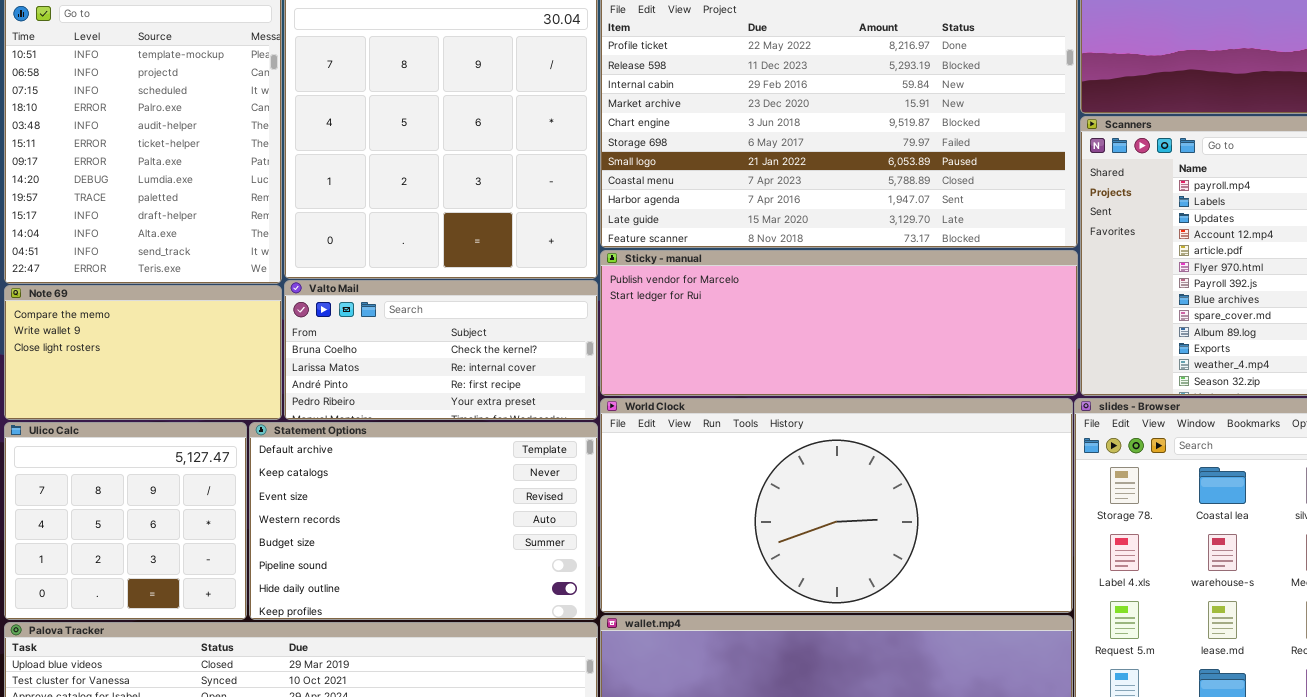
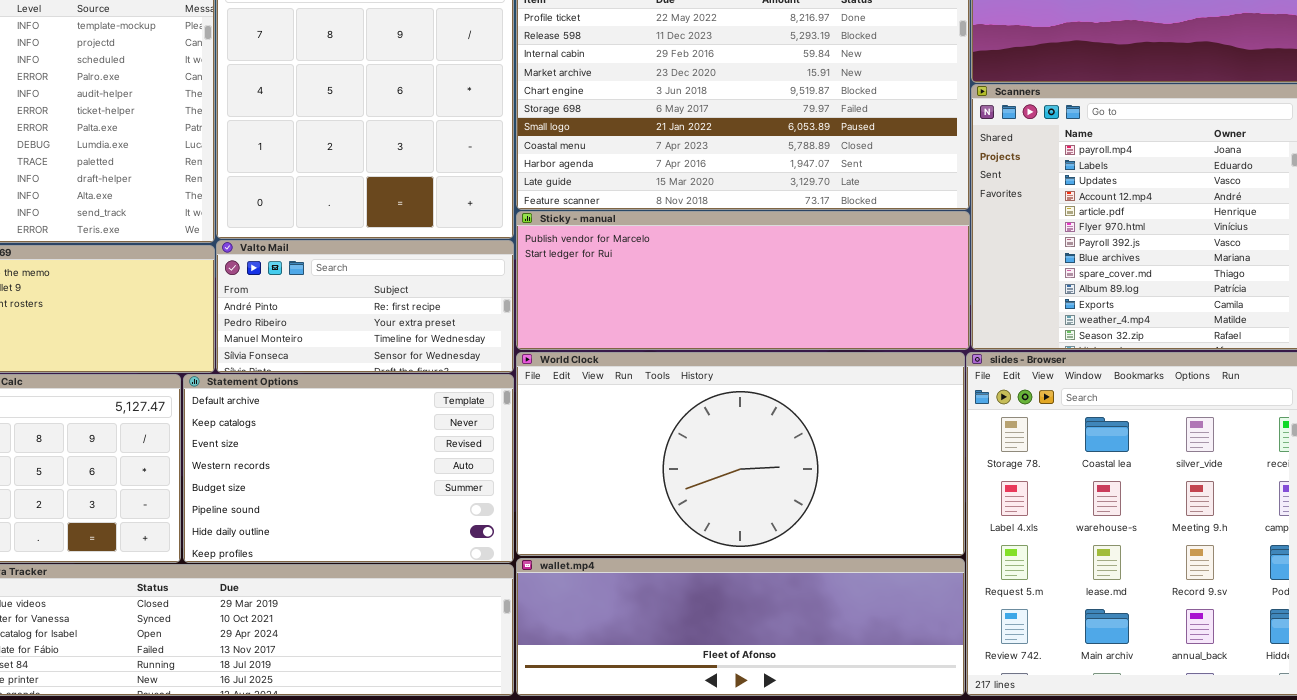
Valto Mail: [284,280,598,420] -> [216,240,514,373], scrolled down 2 rows

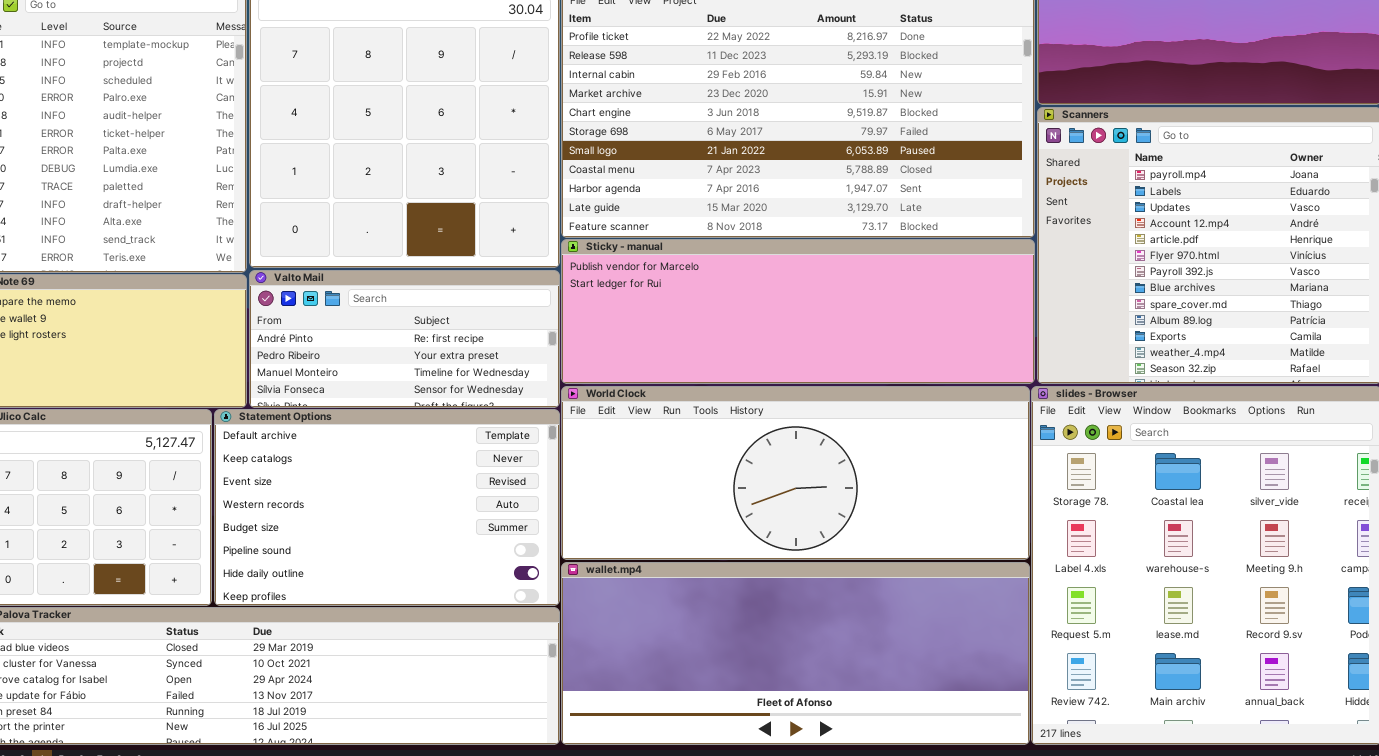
World Clock: [516,352,965,556] -> [561,386,1030,560], resized
wallet.mp4: [516,558,965,696] -> [561,562,1030,745], resized

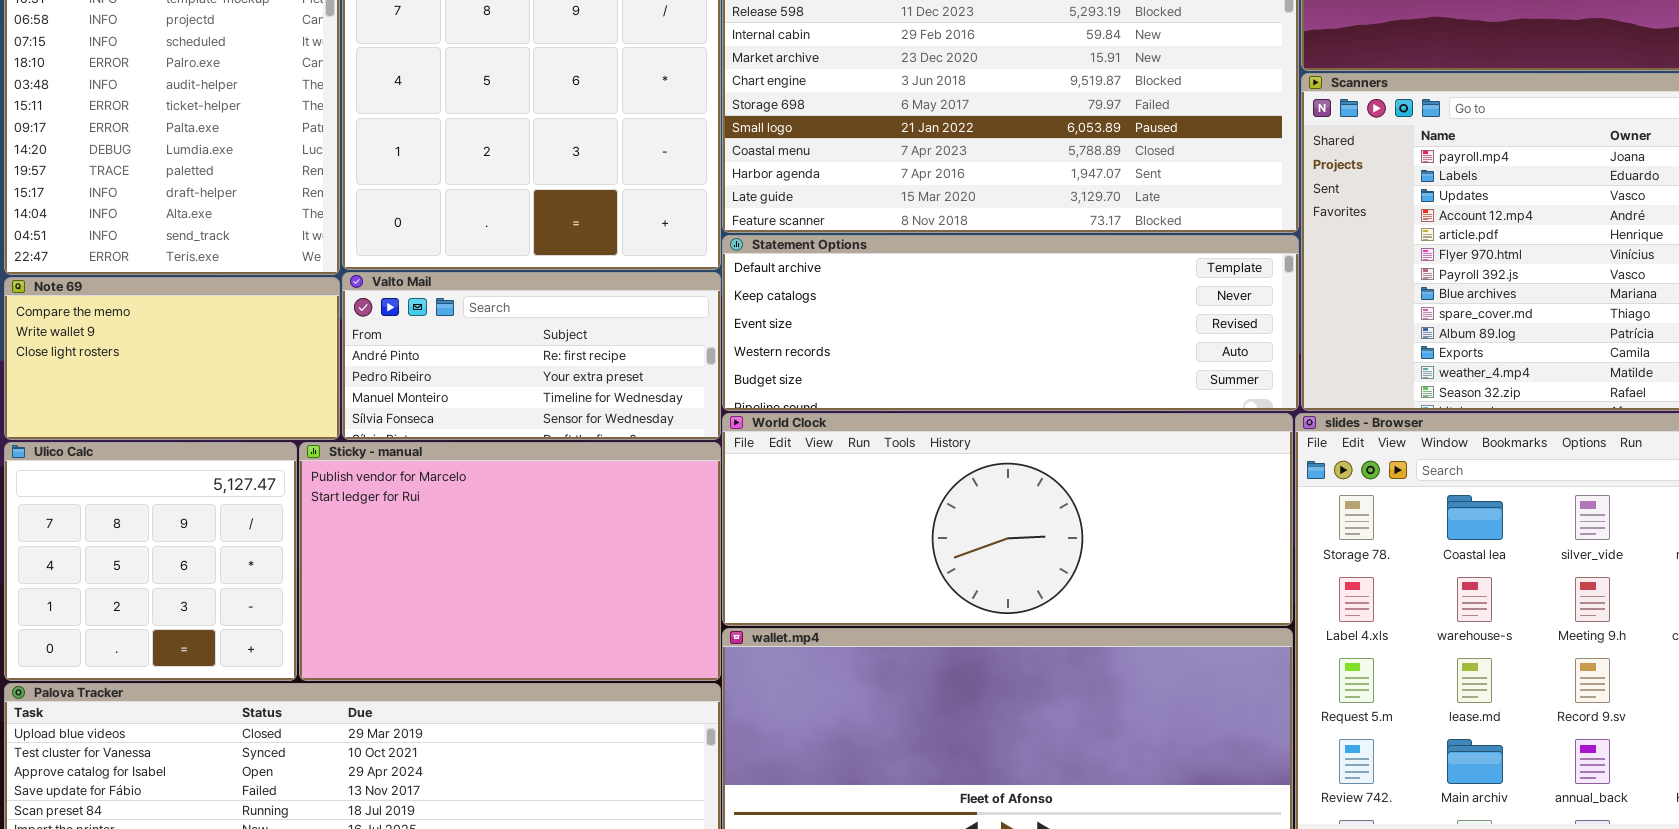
Sticky - manual: [561,239,1035,384] -> [299,442,721,681], moved, resized
Statement Options: [214,409,560,606] -> [722,235,1299,411], moved, resized

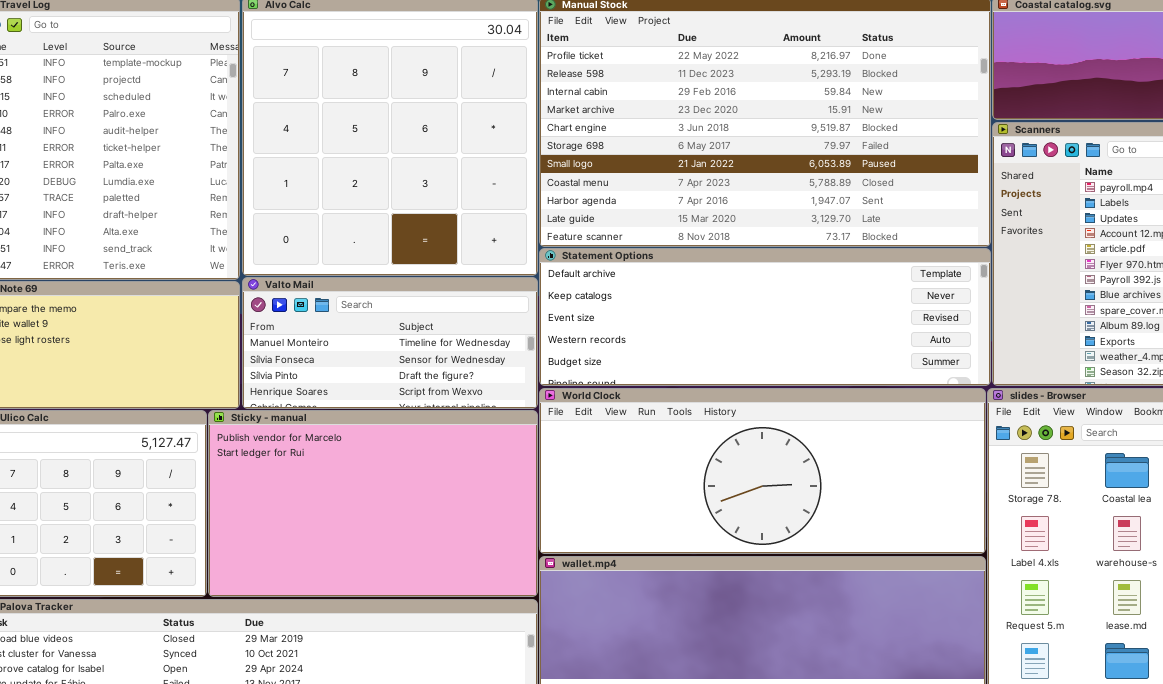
Valto Mail: [342,272,721,440] -> [242,277,538,409], scrolled down 2 rows

